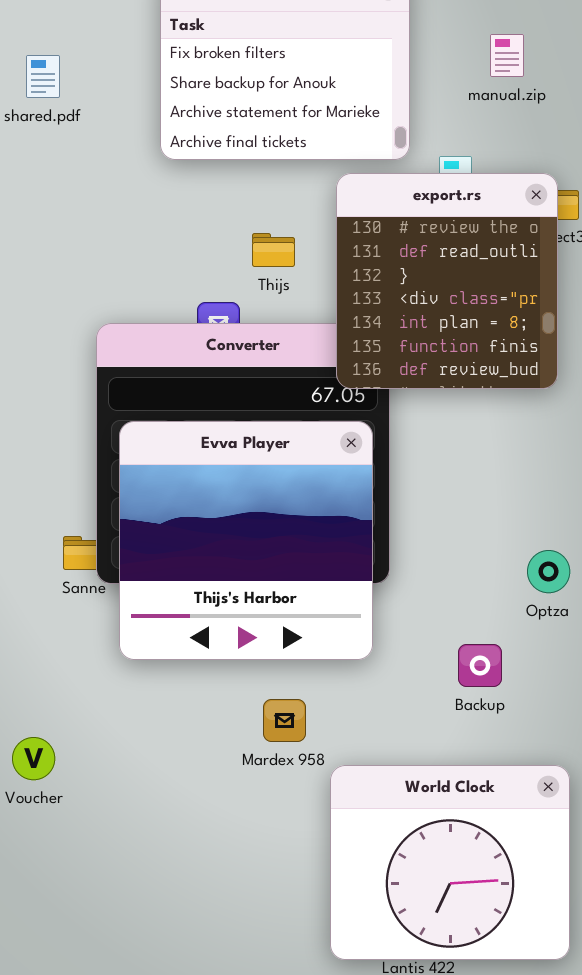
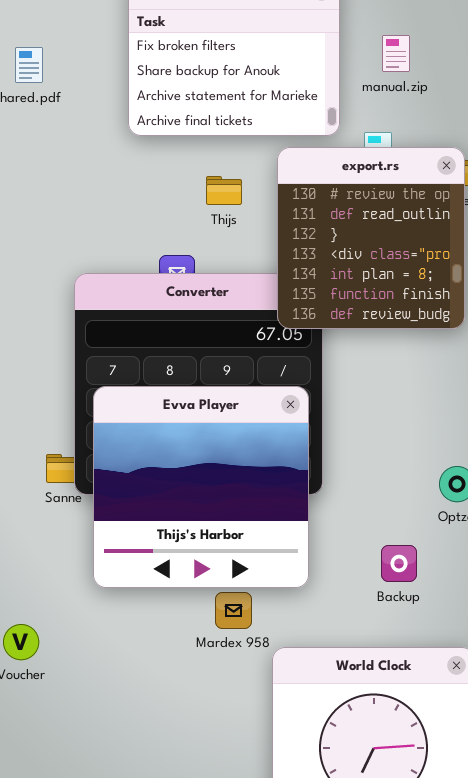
manual.zip: [490,34,524,77] -> [382,35,410,72], moved
Thijs: [252,233,295,267] -> [206,176,242,205], moved
Evva Player: [119,421,373,660] -> [93,386,309,588], moved

